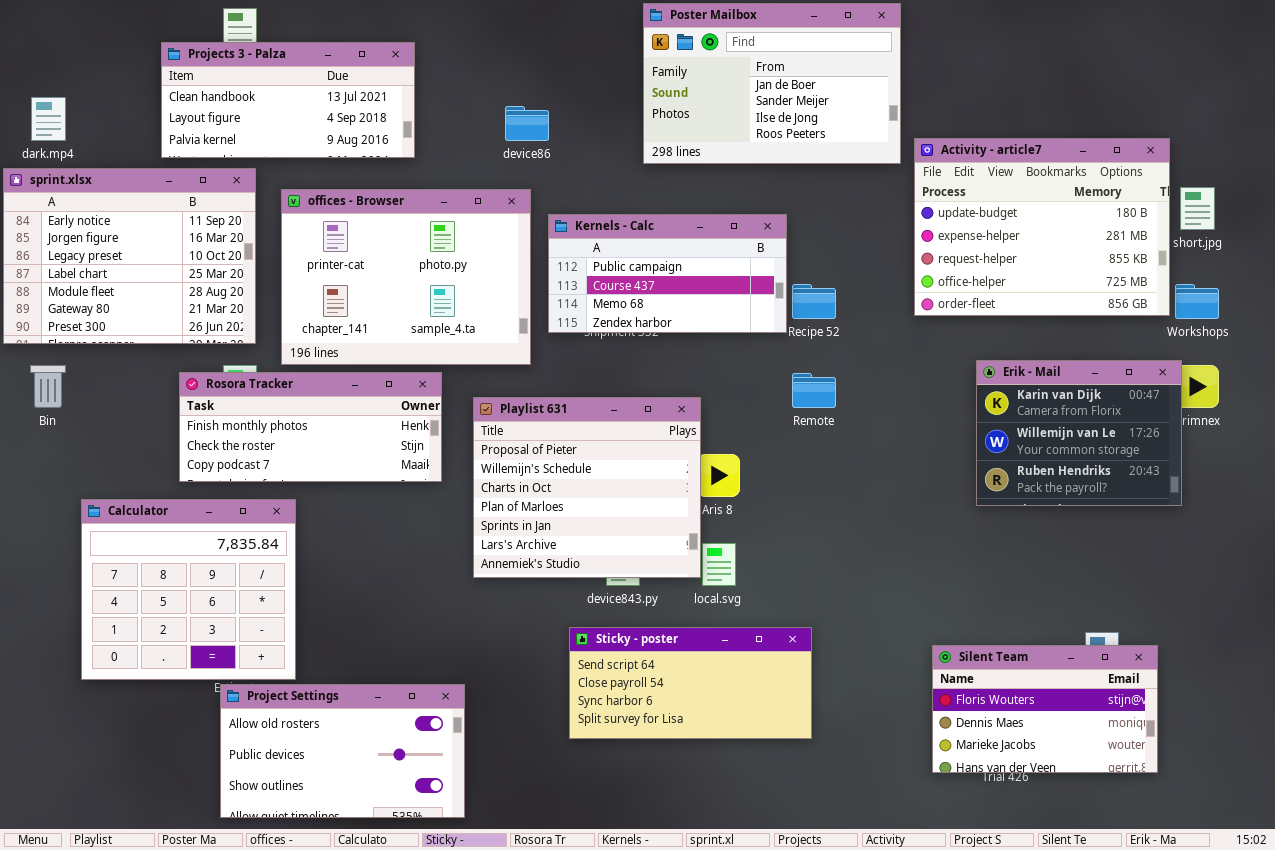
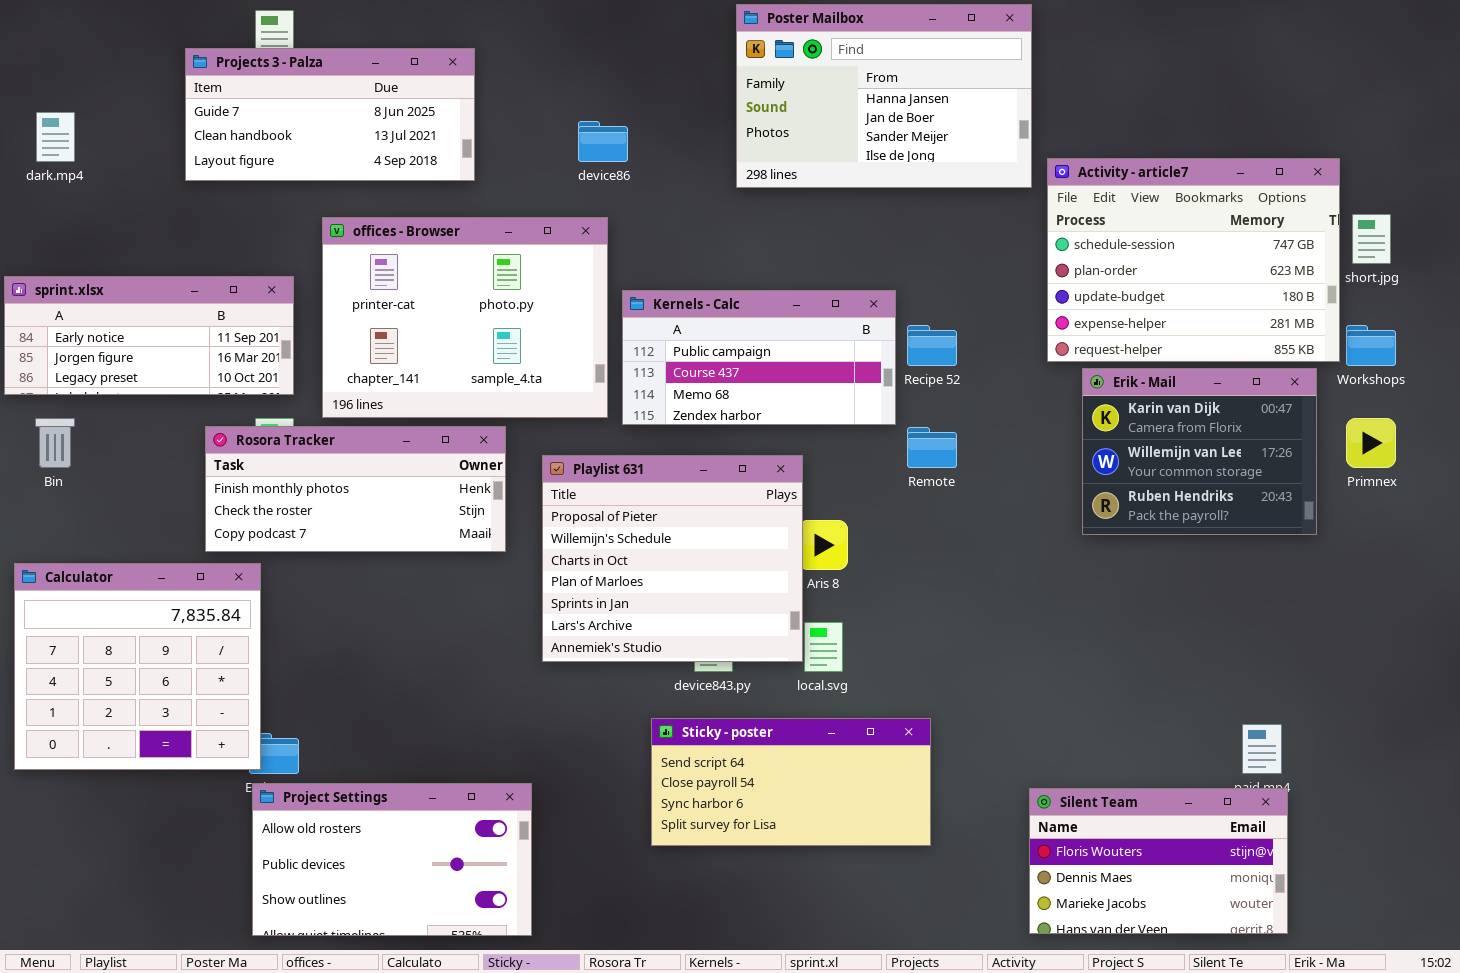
Poster Mailbox: [643,3,901,164] -> [736,4,1032,188], scrolled up 1 row
Projects 3 - Palza: [161,42,415,158] -> [185,48,475,181], scrolled up 1 row
Activity - article7: [914,138,1170,316] -> [1047,158,1340,362], scrolled up 2 rows
sprint.xlsx: [3,168,256,344] -> [4,276,294,395], resized
Kernels - Calc: [548,214,787,333] -> [622,290,896,425], moved
Erik - Mail: [976,360,1182,506] -> [1082,368,1317,535], moved
Calculator: [81,499,296,680] -> [14,563,261,770], moved
Silent Team: [932,645,1158,773] -> [1029,788,1288,934], moved

